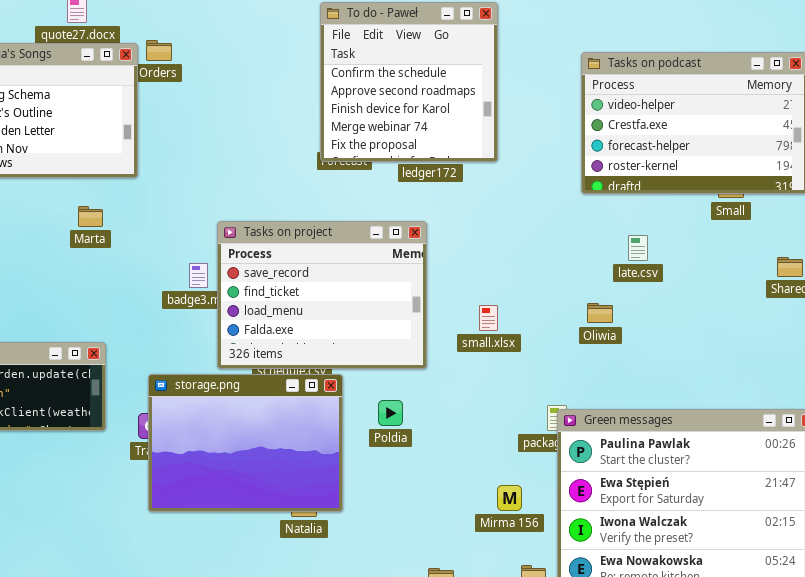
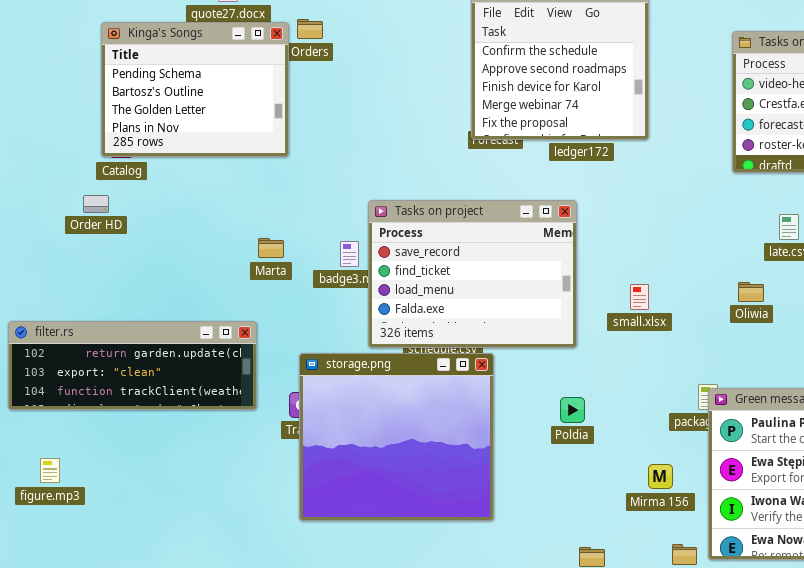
Marta: [78,206,103,227] -> [258,238,284,258], moved
storage.png: [148,374,343,512] -> [299,353,494,521], resized
Poldia: [378,400,403,426] -> [560,397,585,423], moved

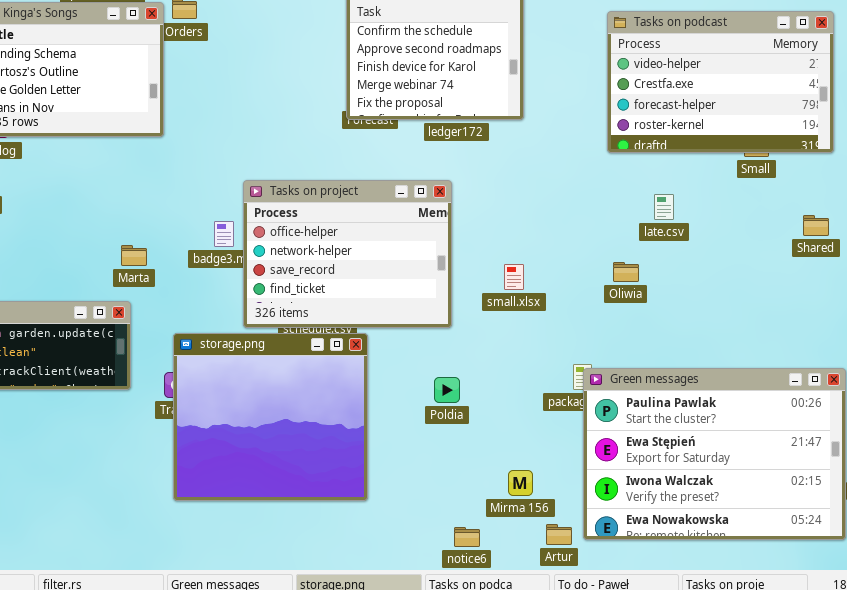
Tasks on project: [368,200,577,348] -> [243,180,452,328], scrolled up 2 rows
Marta: [258,238,284,258] -> [121,245,147,266], moved
Mirma 156: [648,464,673,489] -> [508,470,533,496], moved

